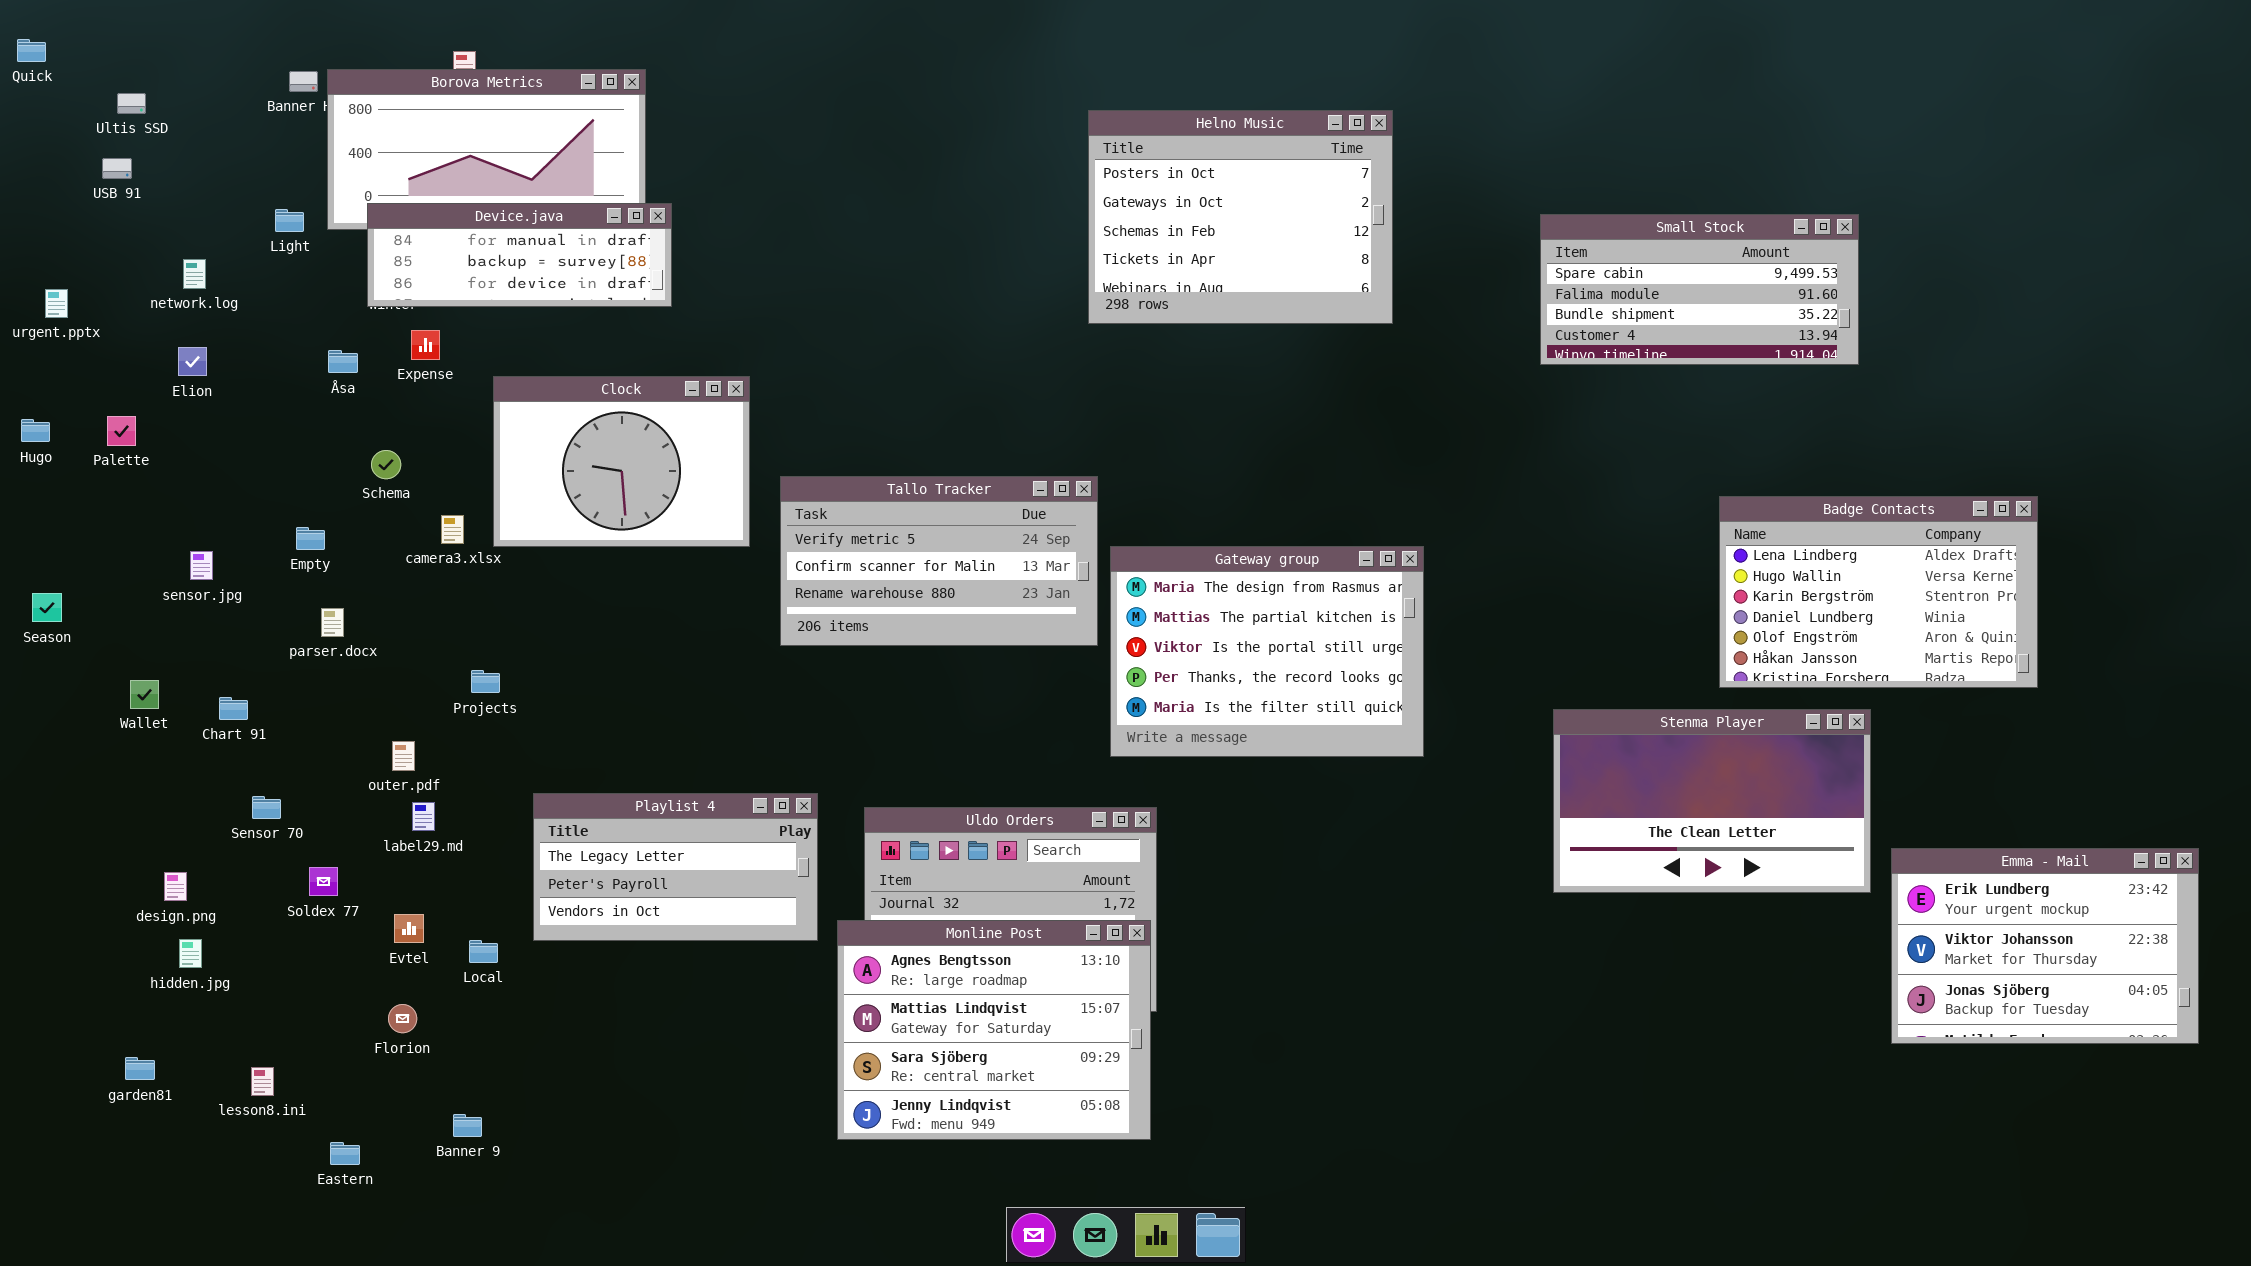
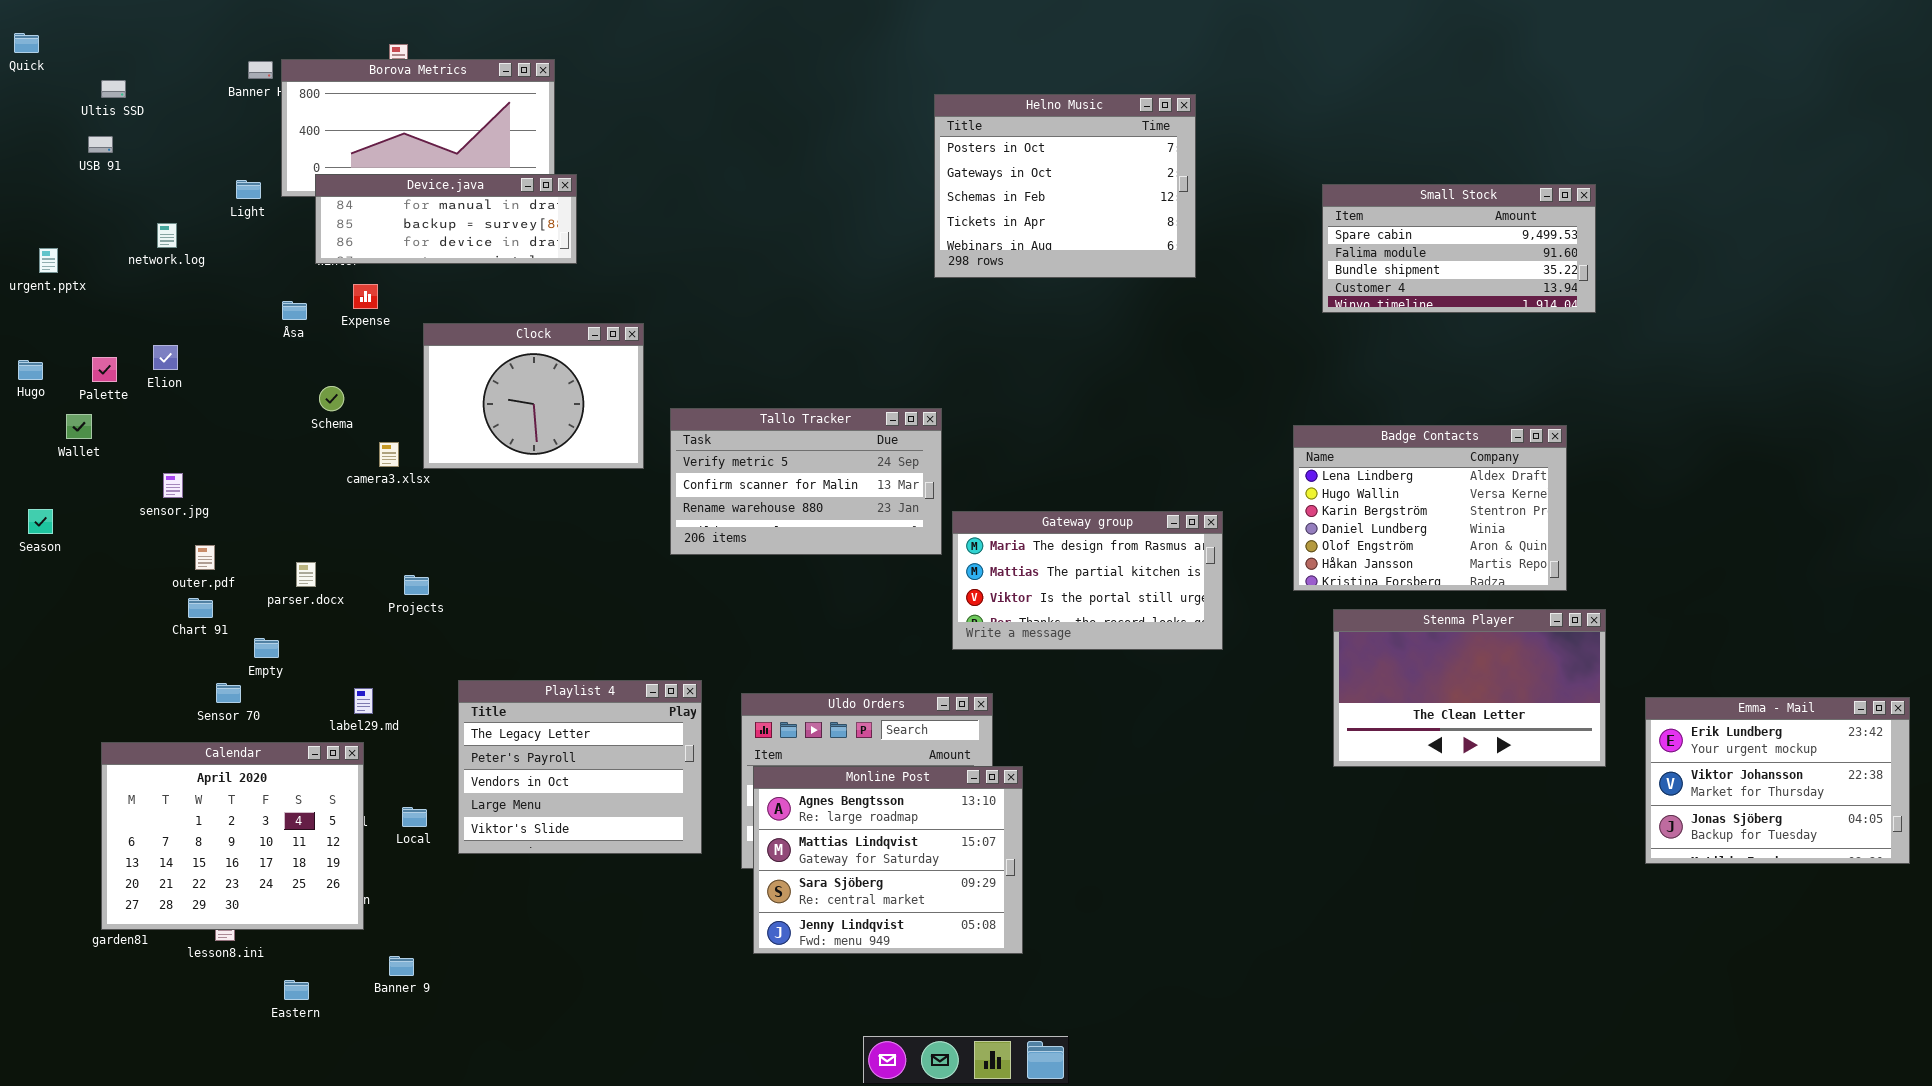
Elion: [178,347,207,376] -> [153,345,178,370], moved
Badge Contacts: [1719,496,2038,688] -> [1293,425,1567,591], moved
Empty: [296,527,325,550] -> [254,638,279,658], moved
Gateway group: [1110,546,1424,757] -> [952,511,1223,650], resized
parser.docx: [321,608,344,637] -> [296,562,316,587], moved
Wallet: [130,680,159,709] -> [66,414,92,439], moved
outer.pdf: [392,741,415,771] -> [195,545,215,570], moved
Playlist 4: [533,793,818,941] -> [458,680,702,854], resized
Emma - Mail: [1891,848,2199,1044] -> [1645,697,1910,864], moved
Calendar: none -> [101,742,364,930], opened
Monline Post: [837,920,1151,1140] -> [753,766,1023,954], moved

